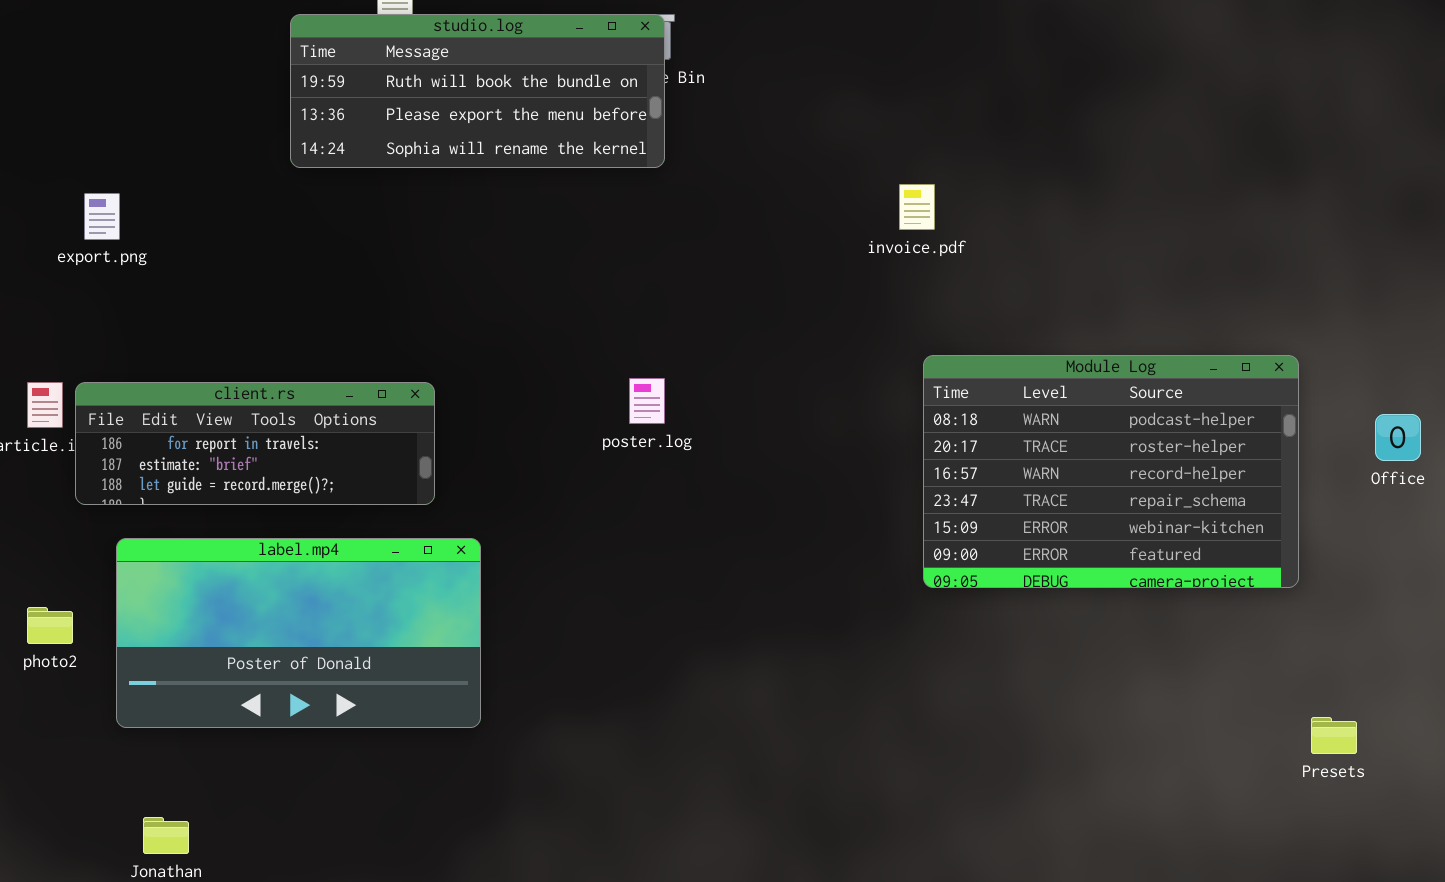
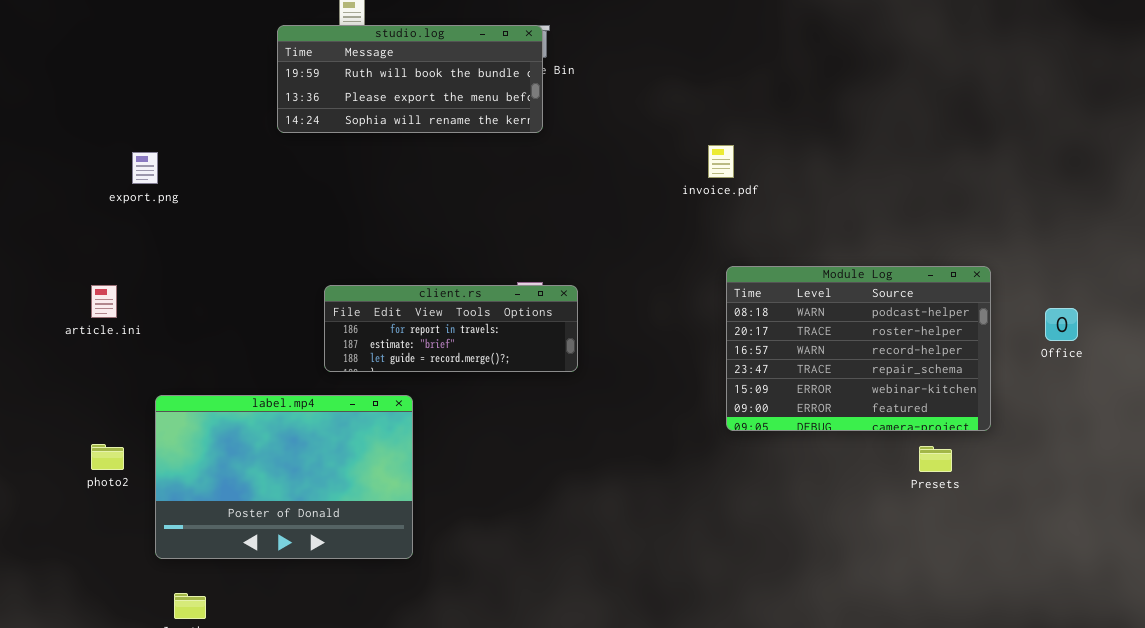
client.rs: [75,382,435,505] -> [324,285,578,372], moved
label.mp4: [116,538,481,728] -> [155,395,413,559], resized
Presets: [1311,717,1357,754] -> [919,446,952,472], moved

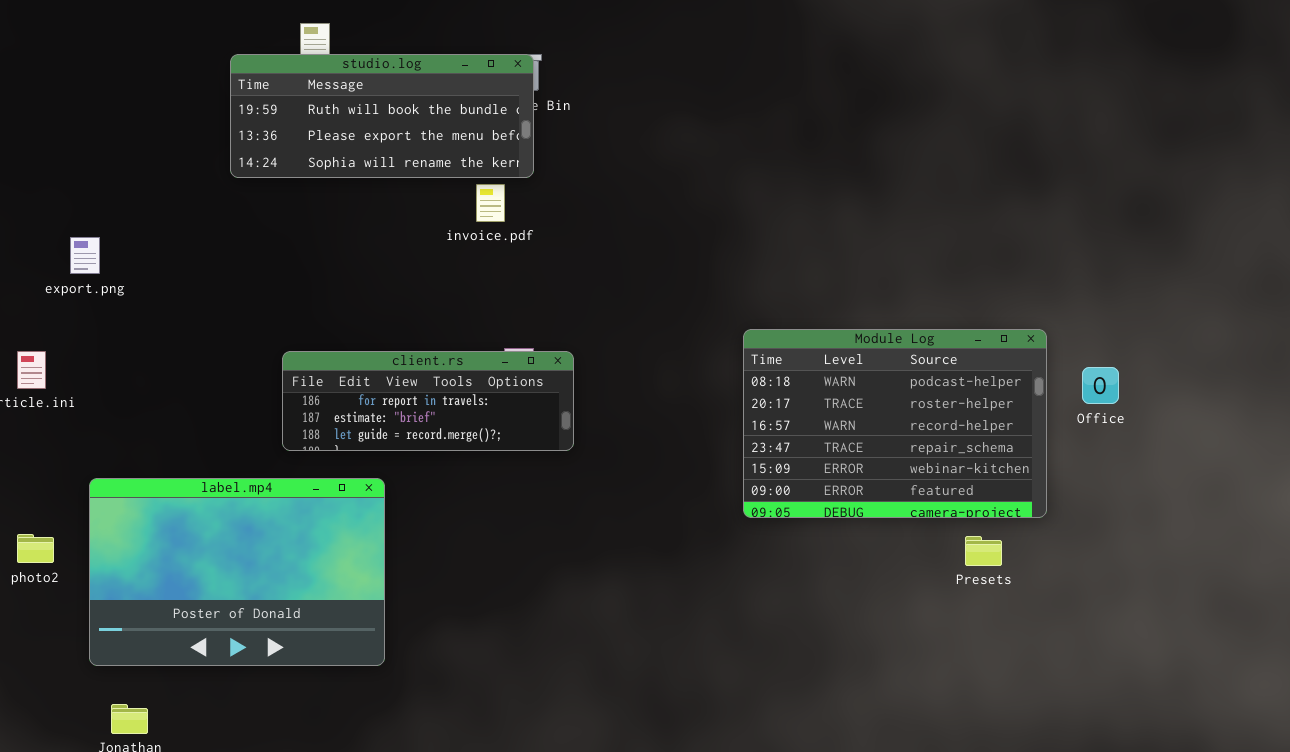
invoice.pdf: [708,145,734,178] -> [476,184,505,222], moved
export.png: [132,152,158,184] -> [70,237,100,274], moved
Office: [1045,308,1078,341] -> [1082,367,1119,404], moved

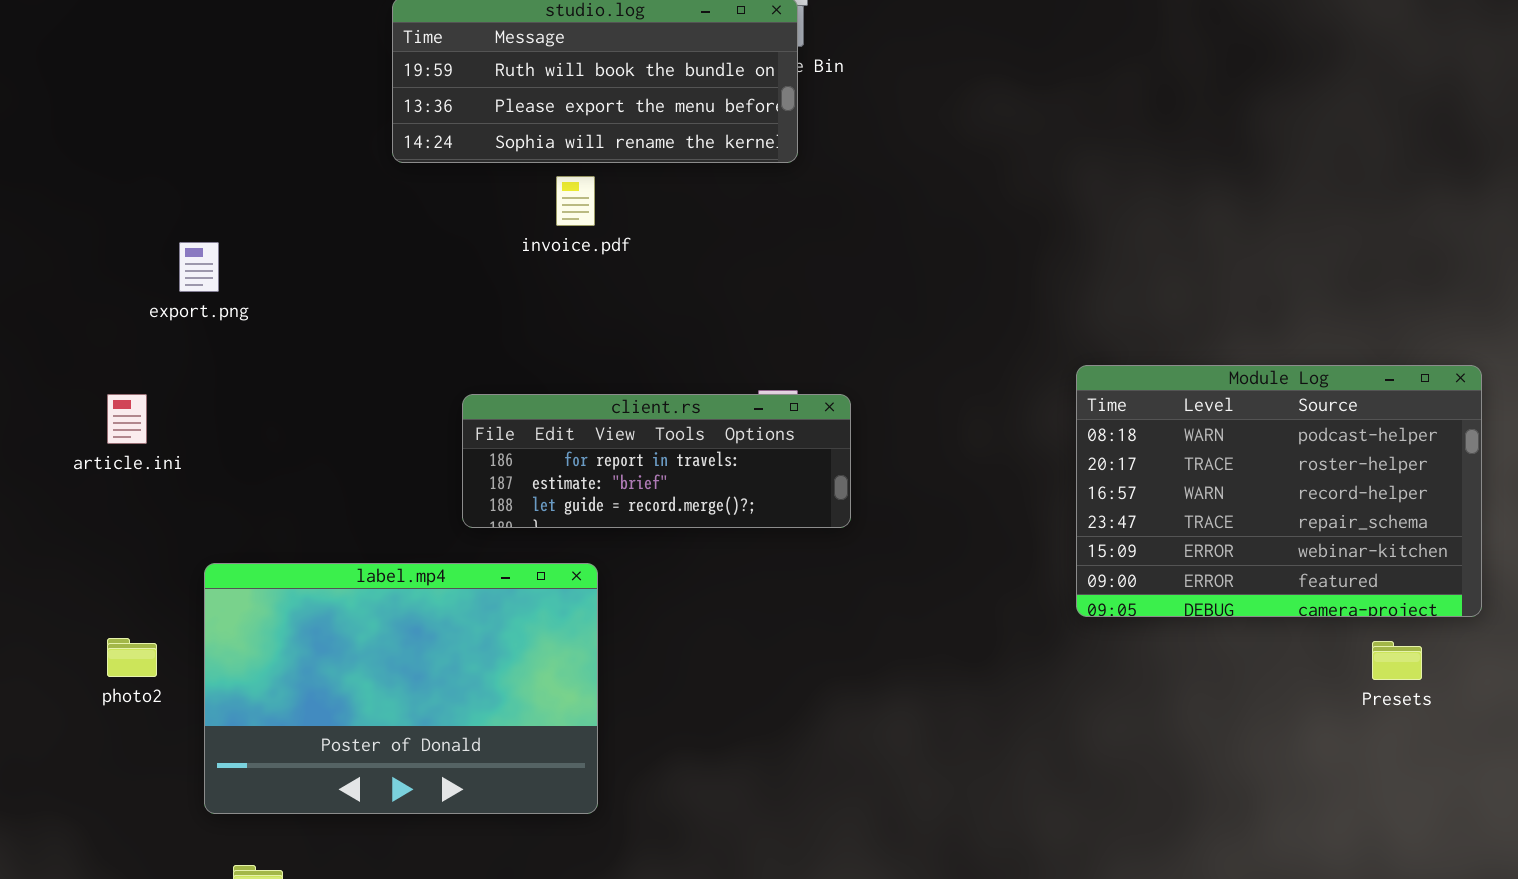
invoice.pdf: [476,184,505,222] -> [556,176,595,226], moved

